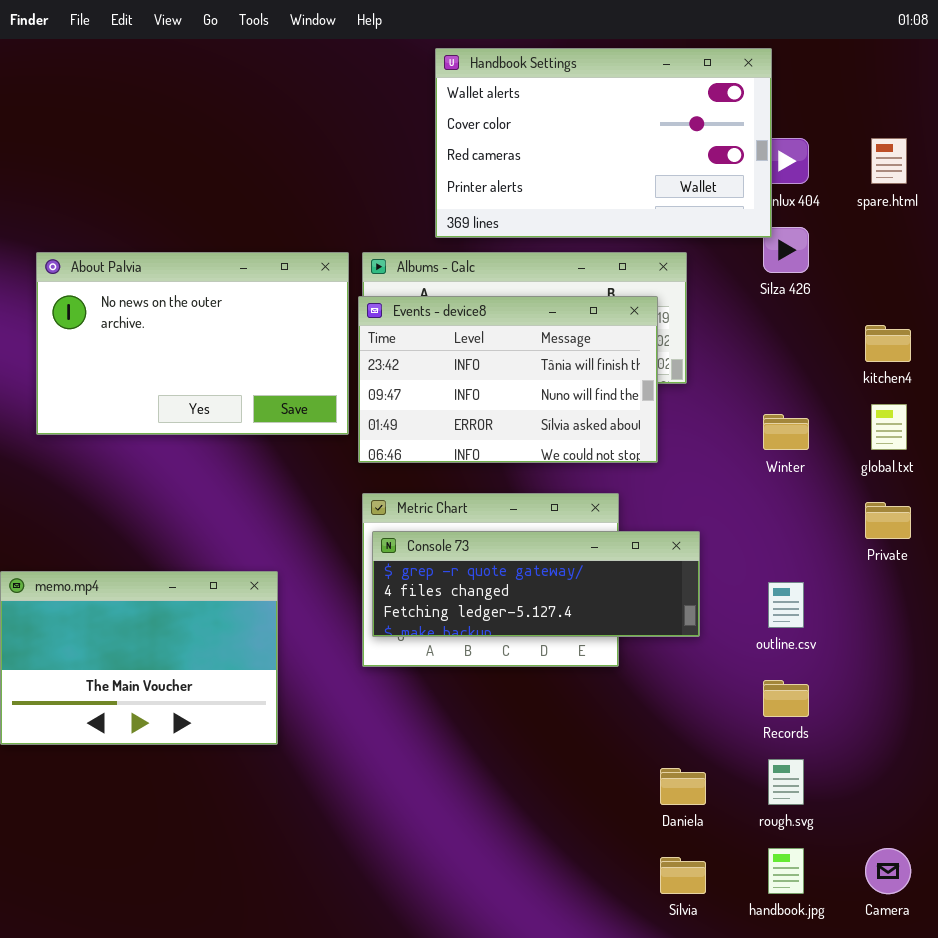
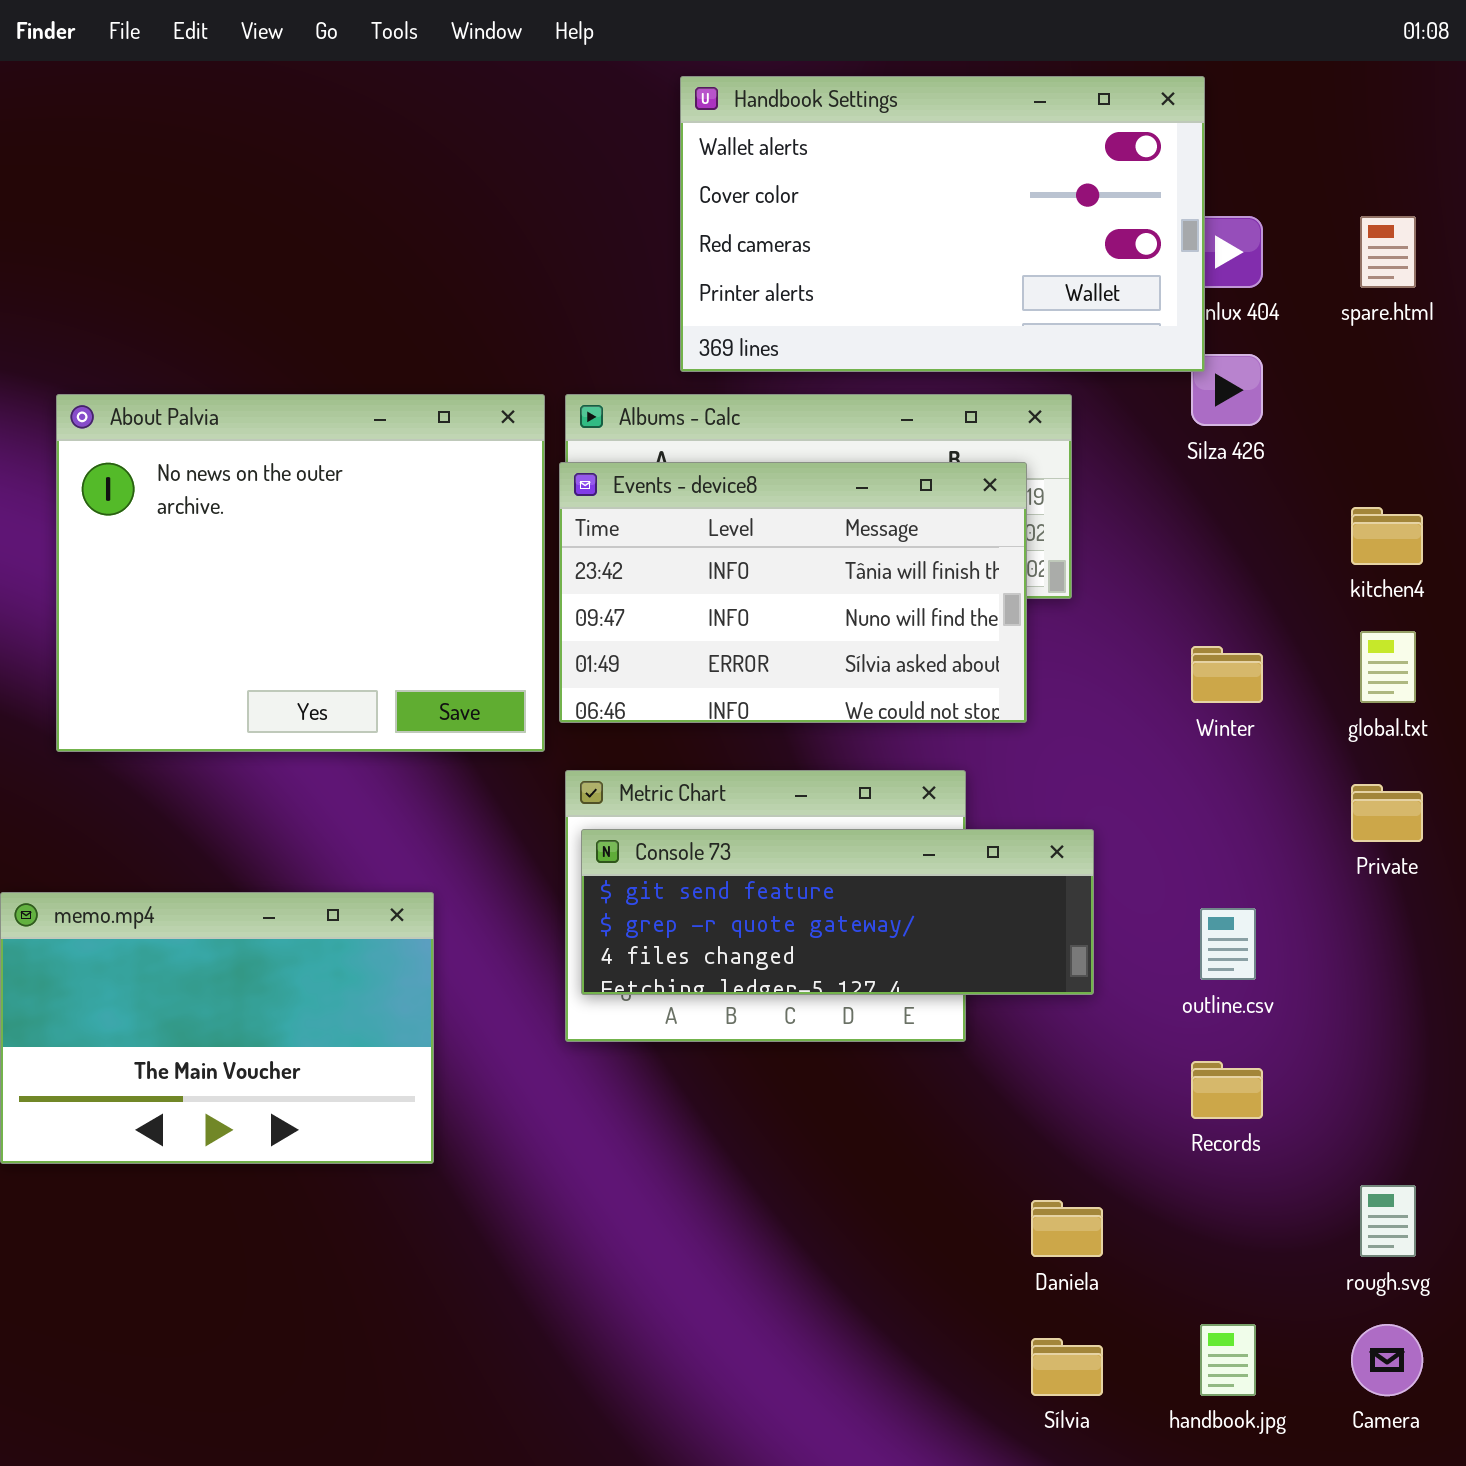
About Palvia: [36,252,349,435] -> [56,394,545,752], resized
Console 73: [372,531,700,637] -> [581,829,1094,995], scrolled up 1 row
rough.svg: [768,759,804,805] -> [1360,1185,1416,1257], moved

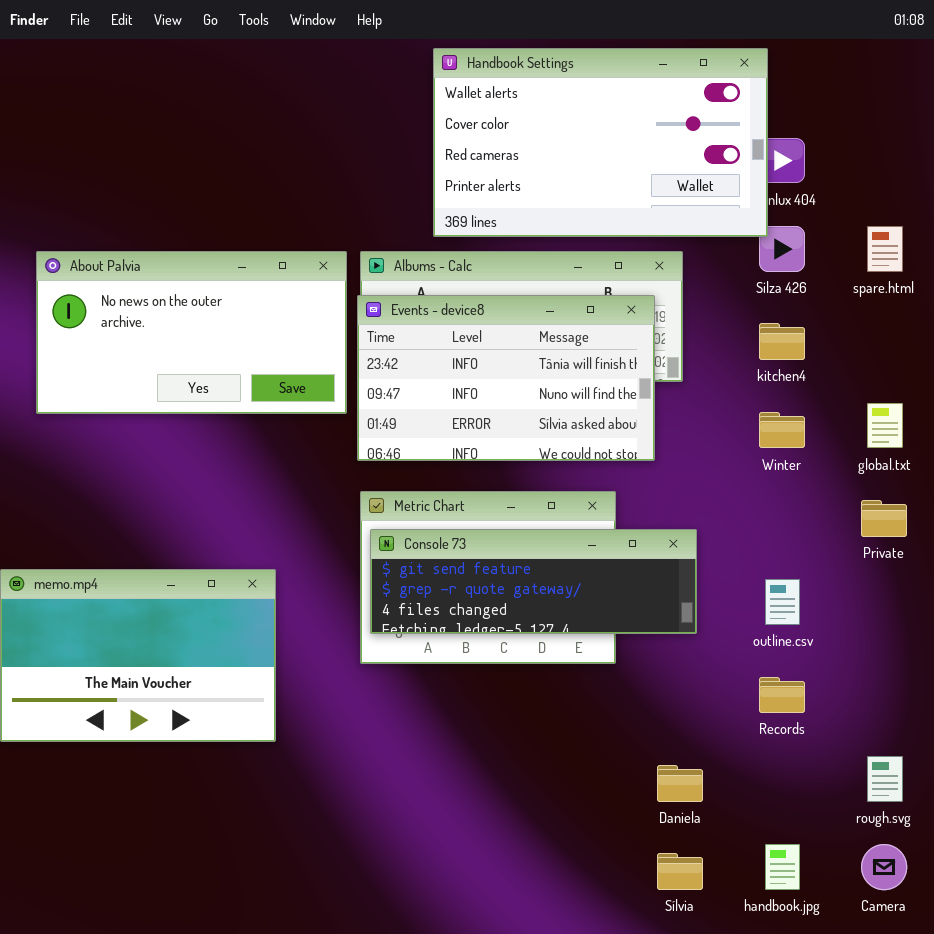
spare.html: [1360,216,1416,288] -> [867,226,903,272], moved
About Palvia: [56,394,545,752] -> [36,251,347,414], resized
kitchen4: [1351,507,1423,565] -> [759,323,805,360], moved

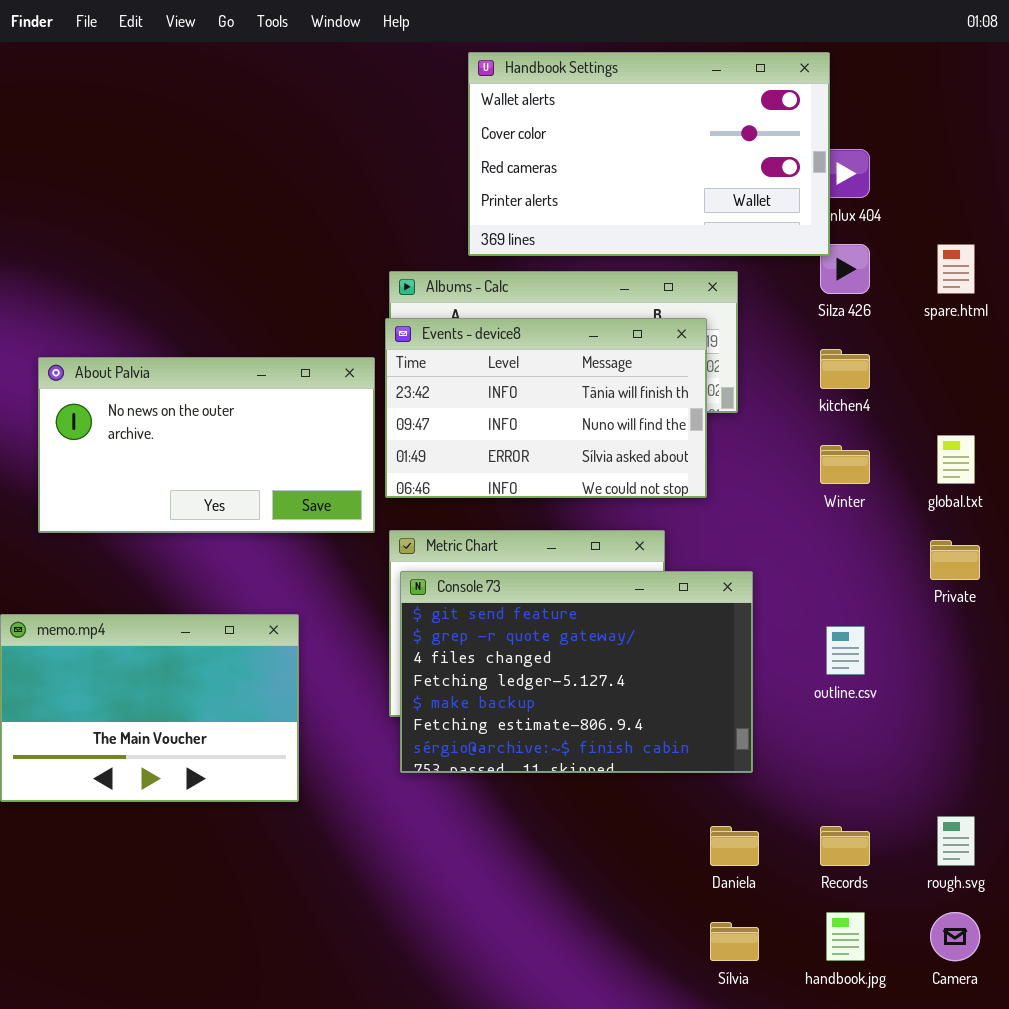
About Palvia: [36,251,347,414] -> [38,357,375,533], moved
Console 73: [370,529,697,634] -> [400,571,753,773], resized
Records: [759,677,805,713] -> [820,826,870,866], moved

